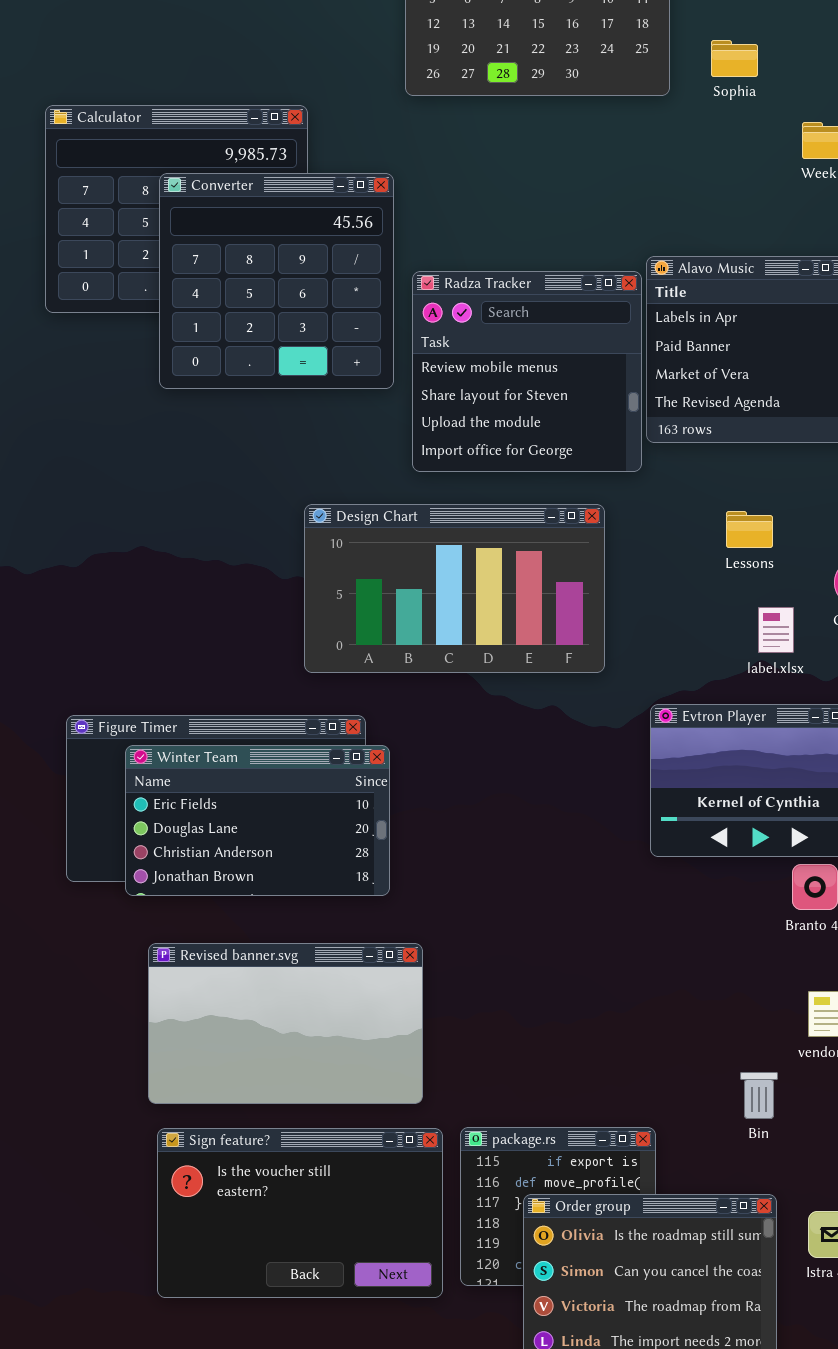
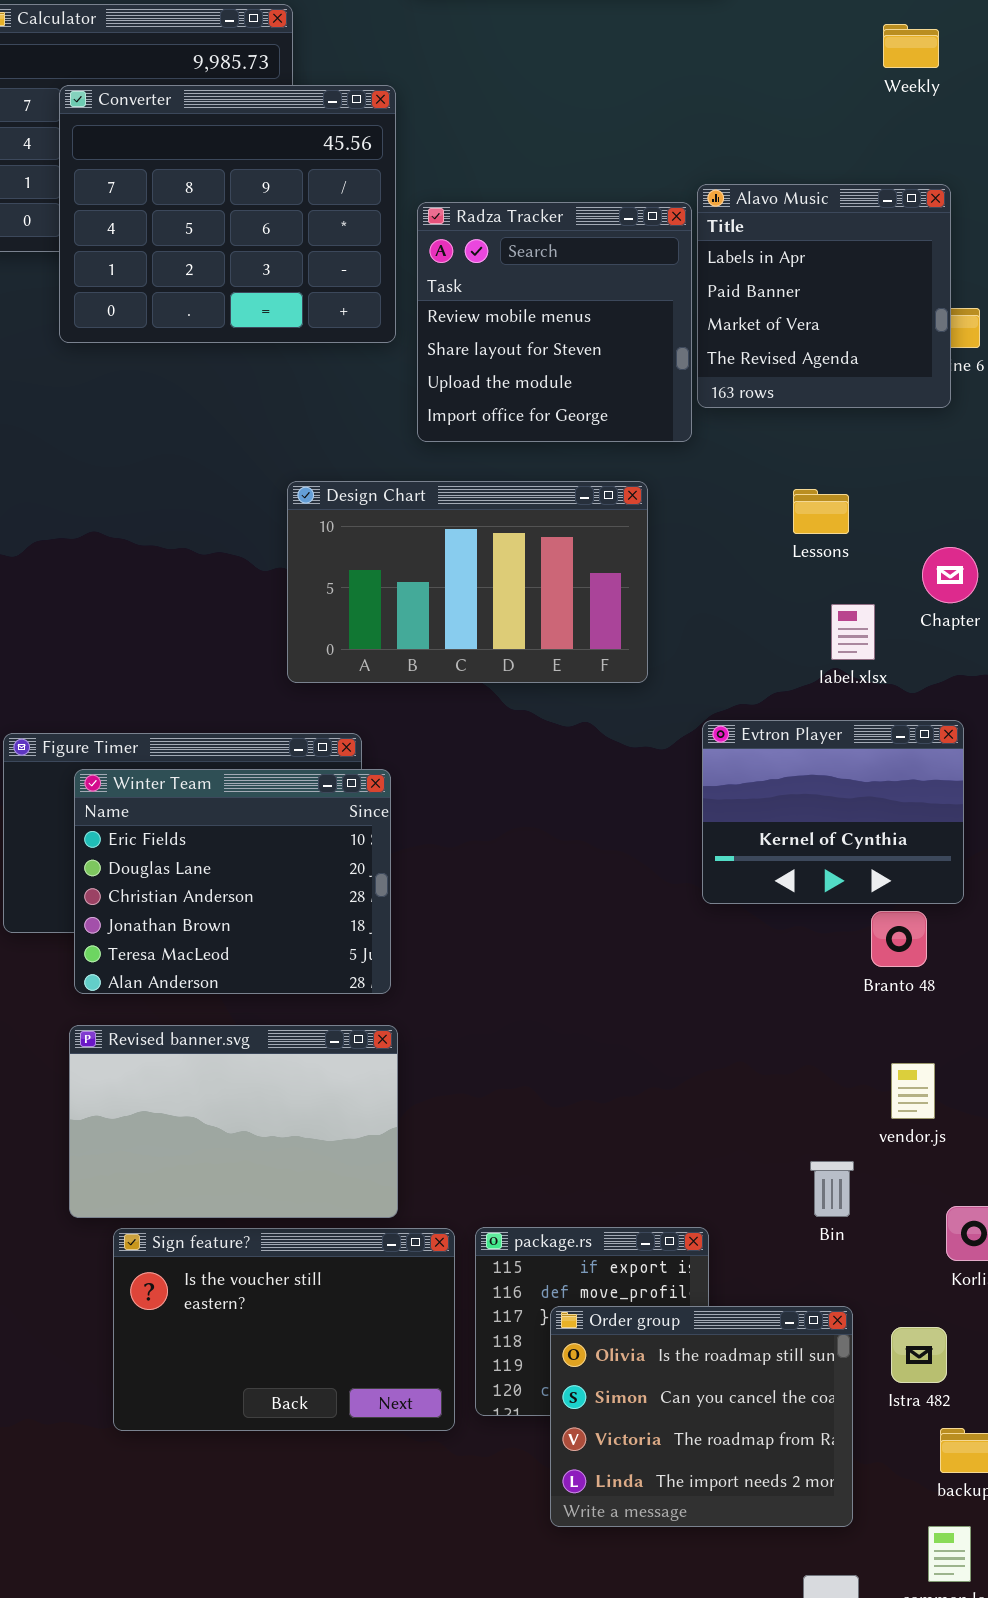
Converter: [159,173,394,389] -> [59,85,396,343], resized
Winter Team: [125,745,390,896] -> [74,769,391,994], resized
Revised banner.svg: [148,943,423,1104] -> [69,1025,398,1218], moved

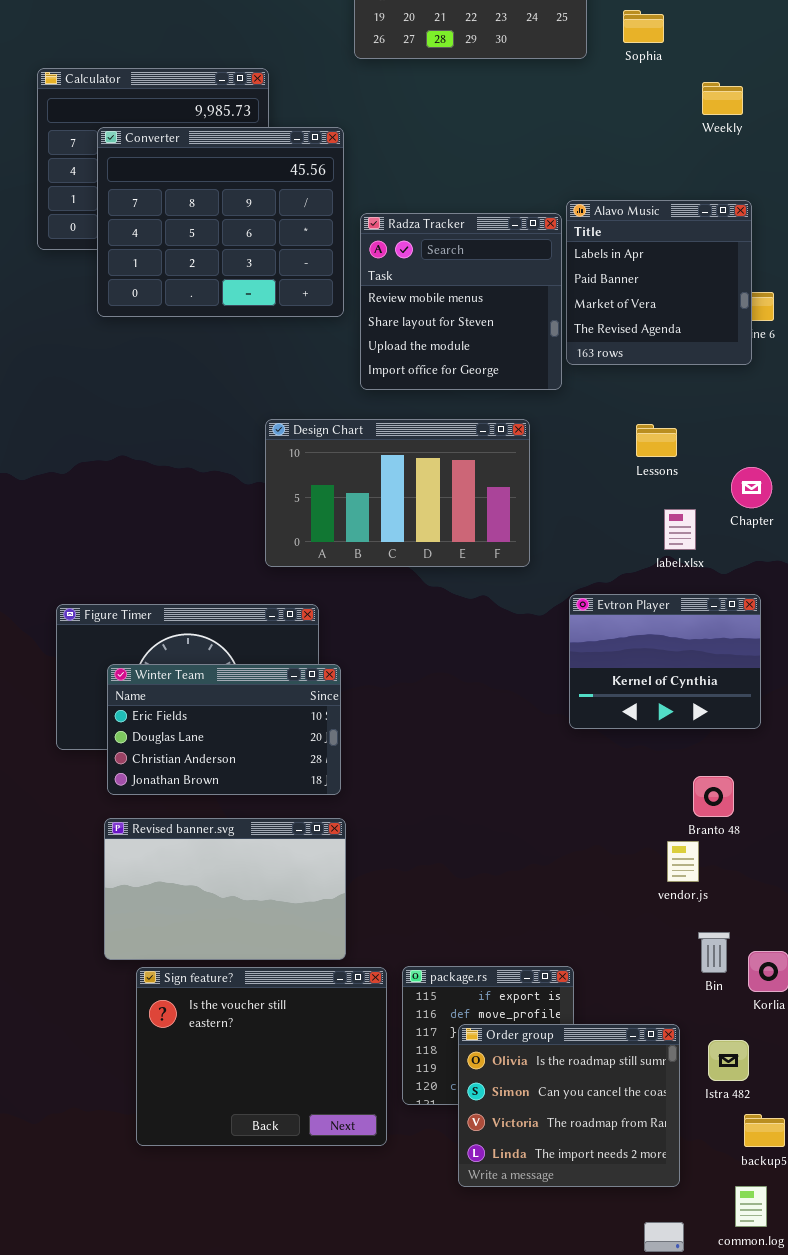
Winter Team: [74,769,391,994] -> [107,664,341,795], resized
Branto 48: [871,911,927,967] -> [693,776,734,817], moved
vendor.js: [891,1063,935,1119] -> [667,841,699,882], moved
Bin: [810,1161,854,1217] -> [698,932,730,973], moved
Sign feature?: [113,1228,455,1431] -> [136,967,387,1146], resized

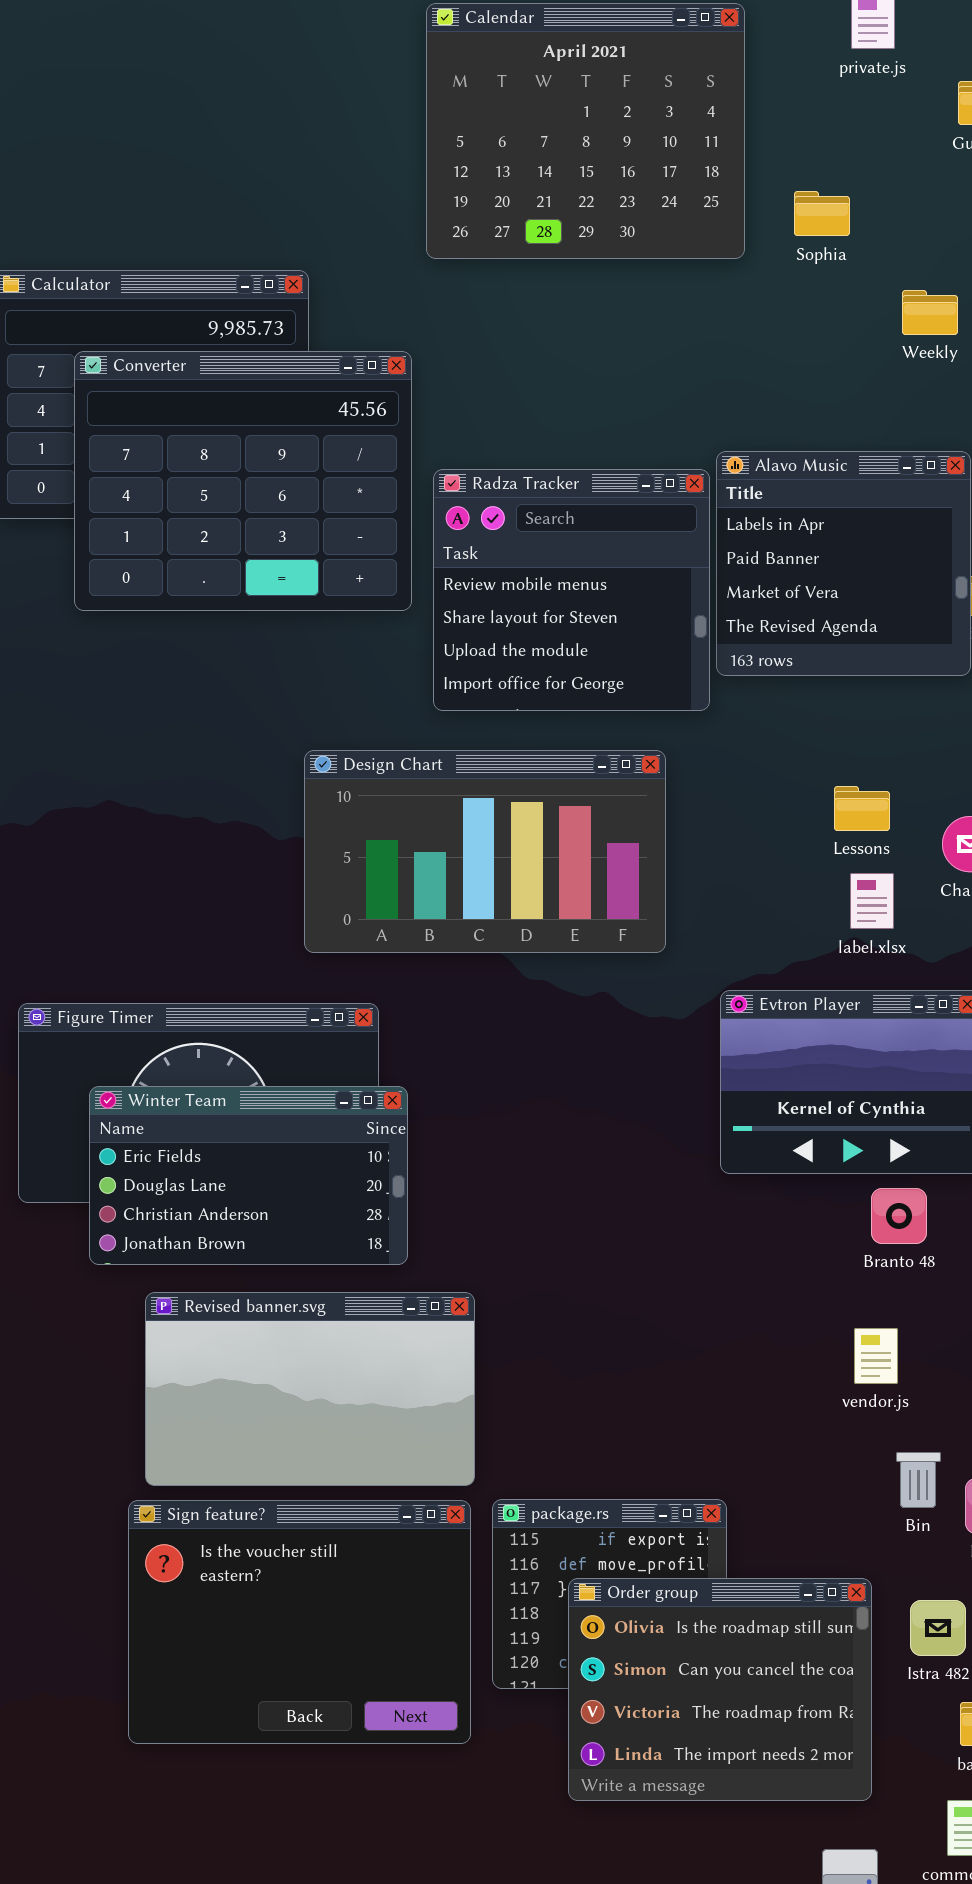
Lessons: [636,424,677,457] -> [834,786,890,831], moved
Branto 48: [693,776,734,817] -> [871,1188,927,1244], moved
Revised banner.svg: [104,818,346,960] -> [145,1292,475,1486], moved

